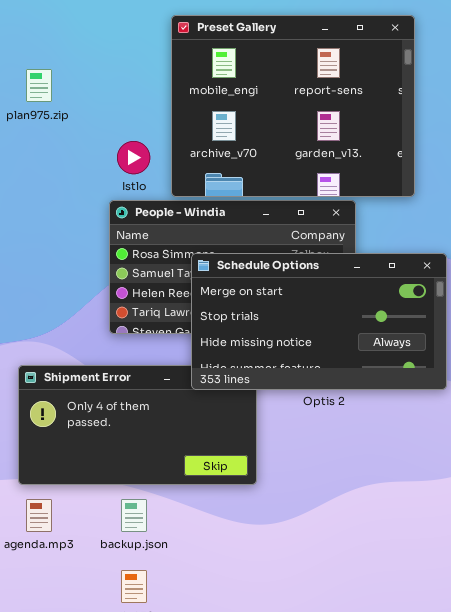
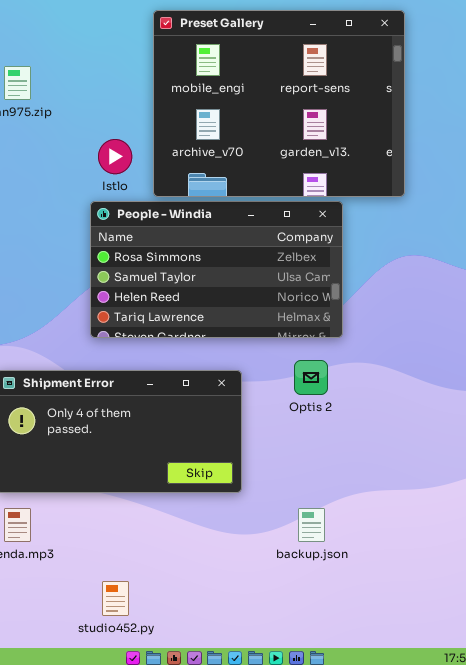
Schedule Options: [191,253,447,390] -> none, closed
backup.json: [121,499,147,532] -> [298,508,325,542], moved

